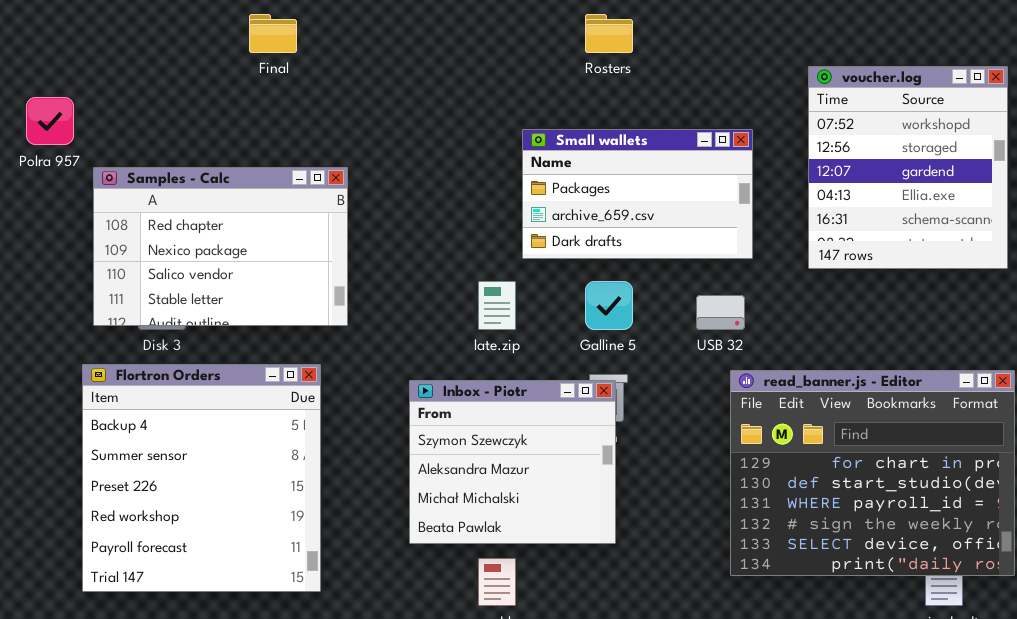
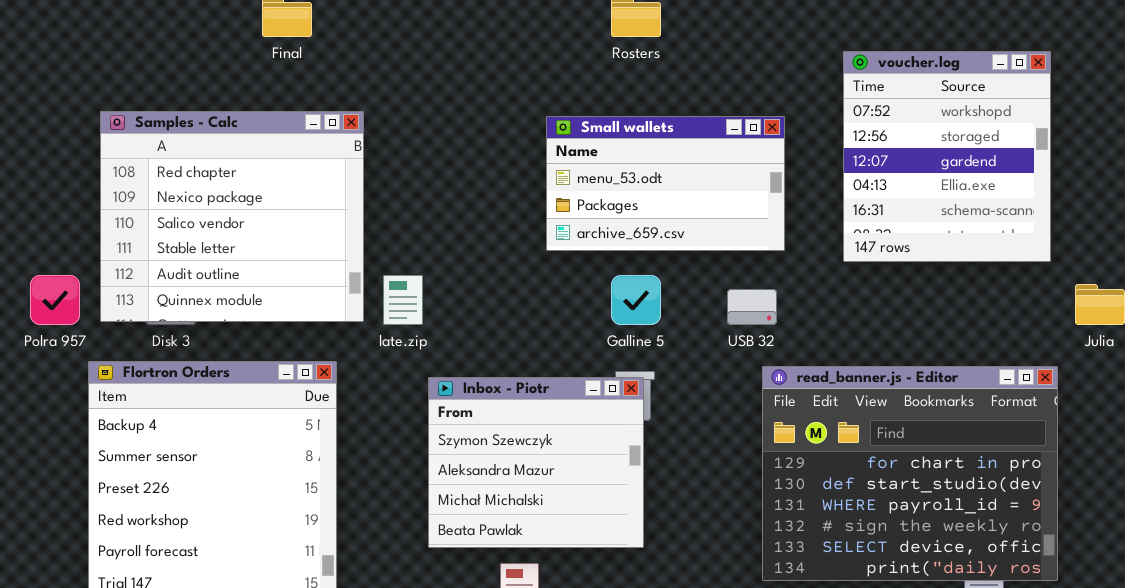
Polra 957: [26,97,74,145] -> [30,275,80,325], moved
Small wallets: [522,129,753,259] -> [546,116,785,251], scrolled up 1 row
Samples - Calc: [93,167,348,326] -> [100,111,364,322], resized
late.zip: [478,281,516,330] -> [383,275,423,325], moved

